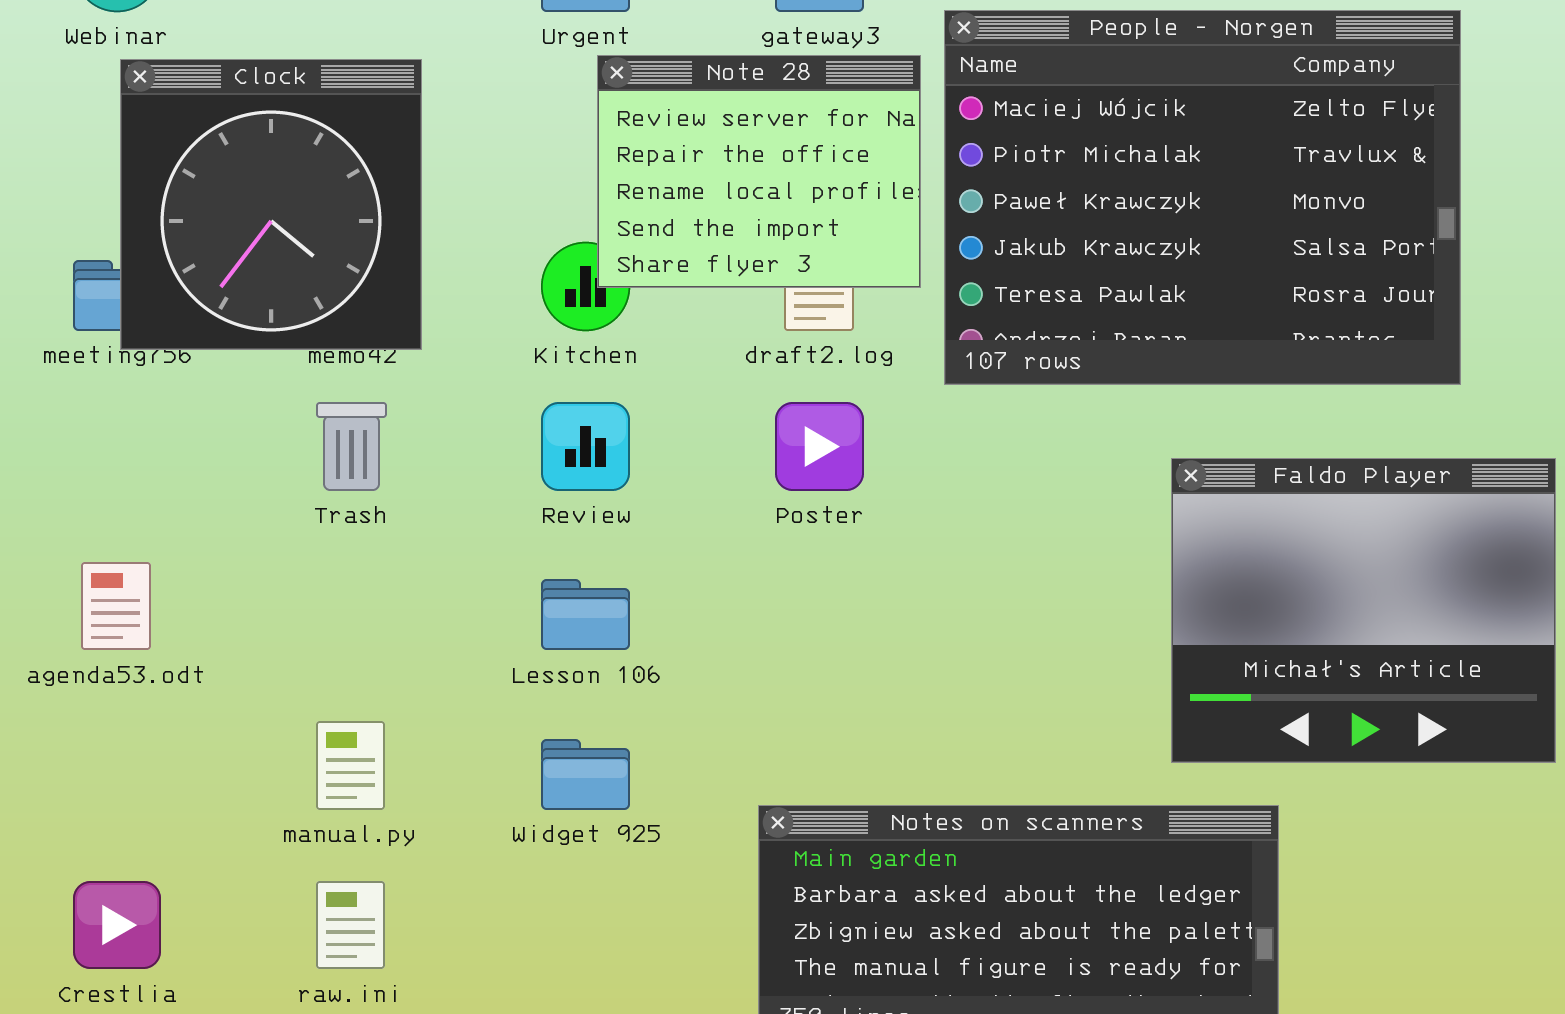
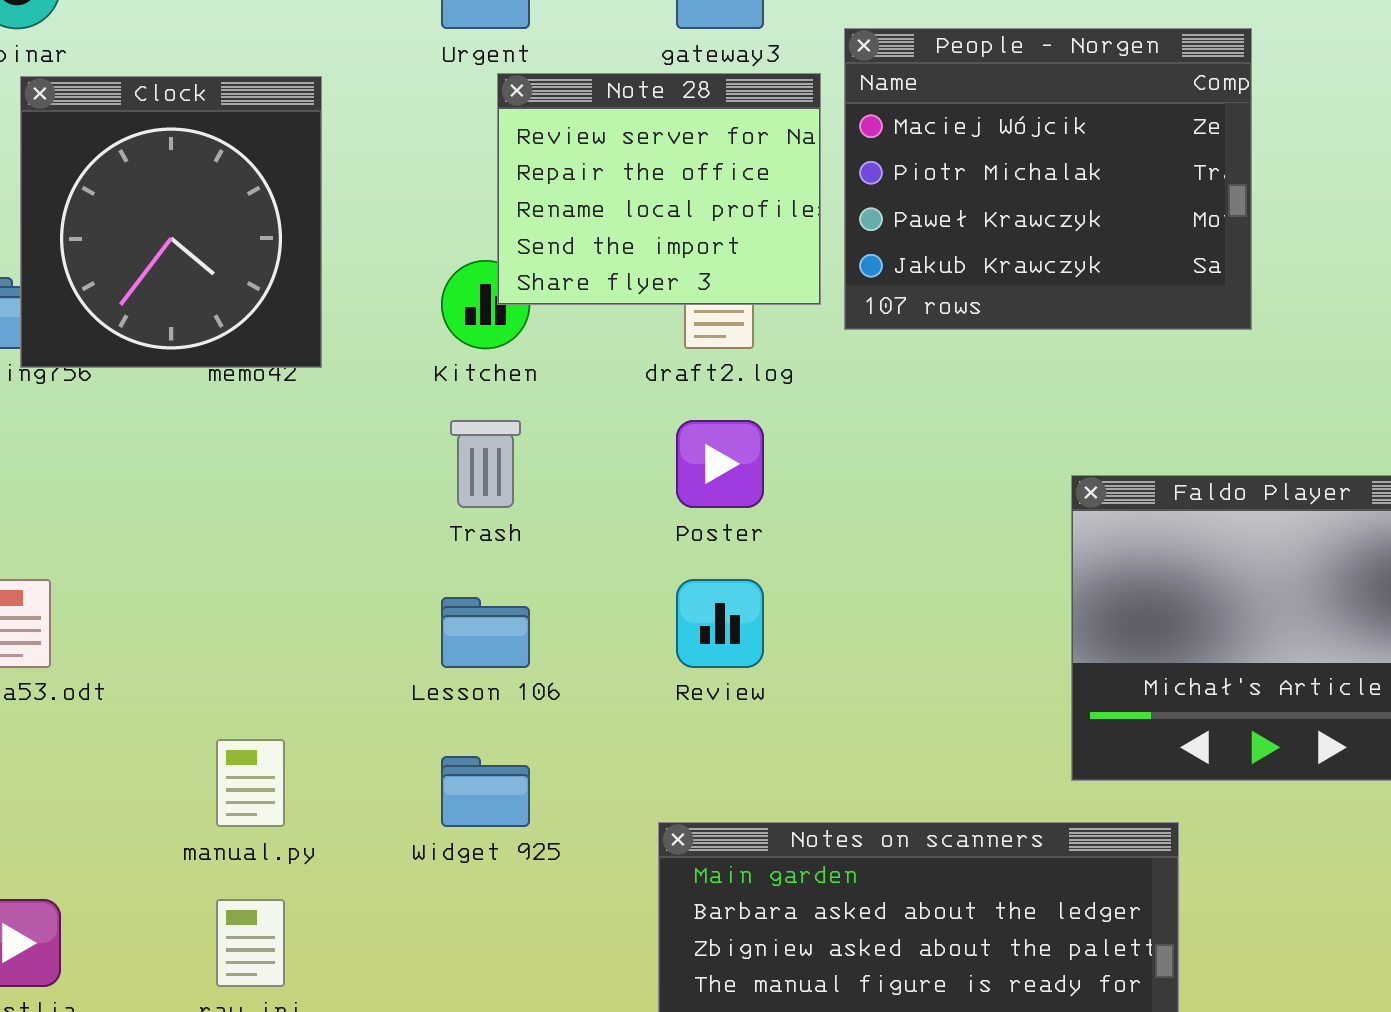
People - Norgen: [944,10,1461,385] -> [844,28,1252,330], resized
Trash: [316,402,387,491] -> [450,420,521,508], moved
Review: [541,402,630,491] -> [676,579,764,668], moved

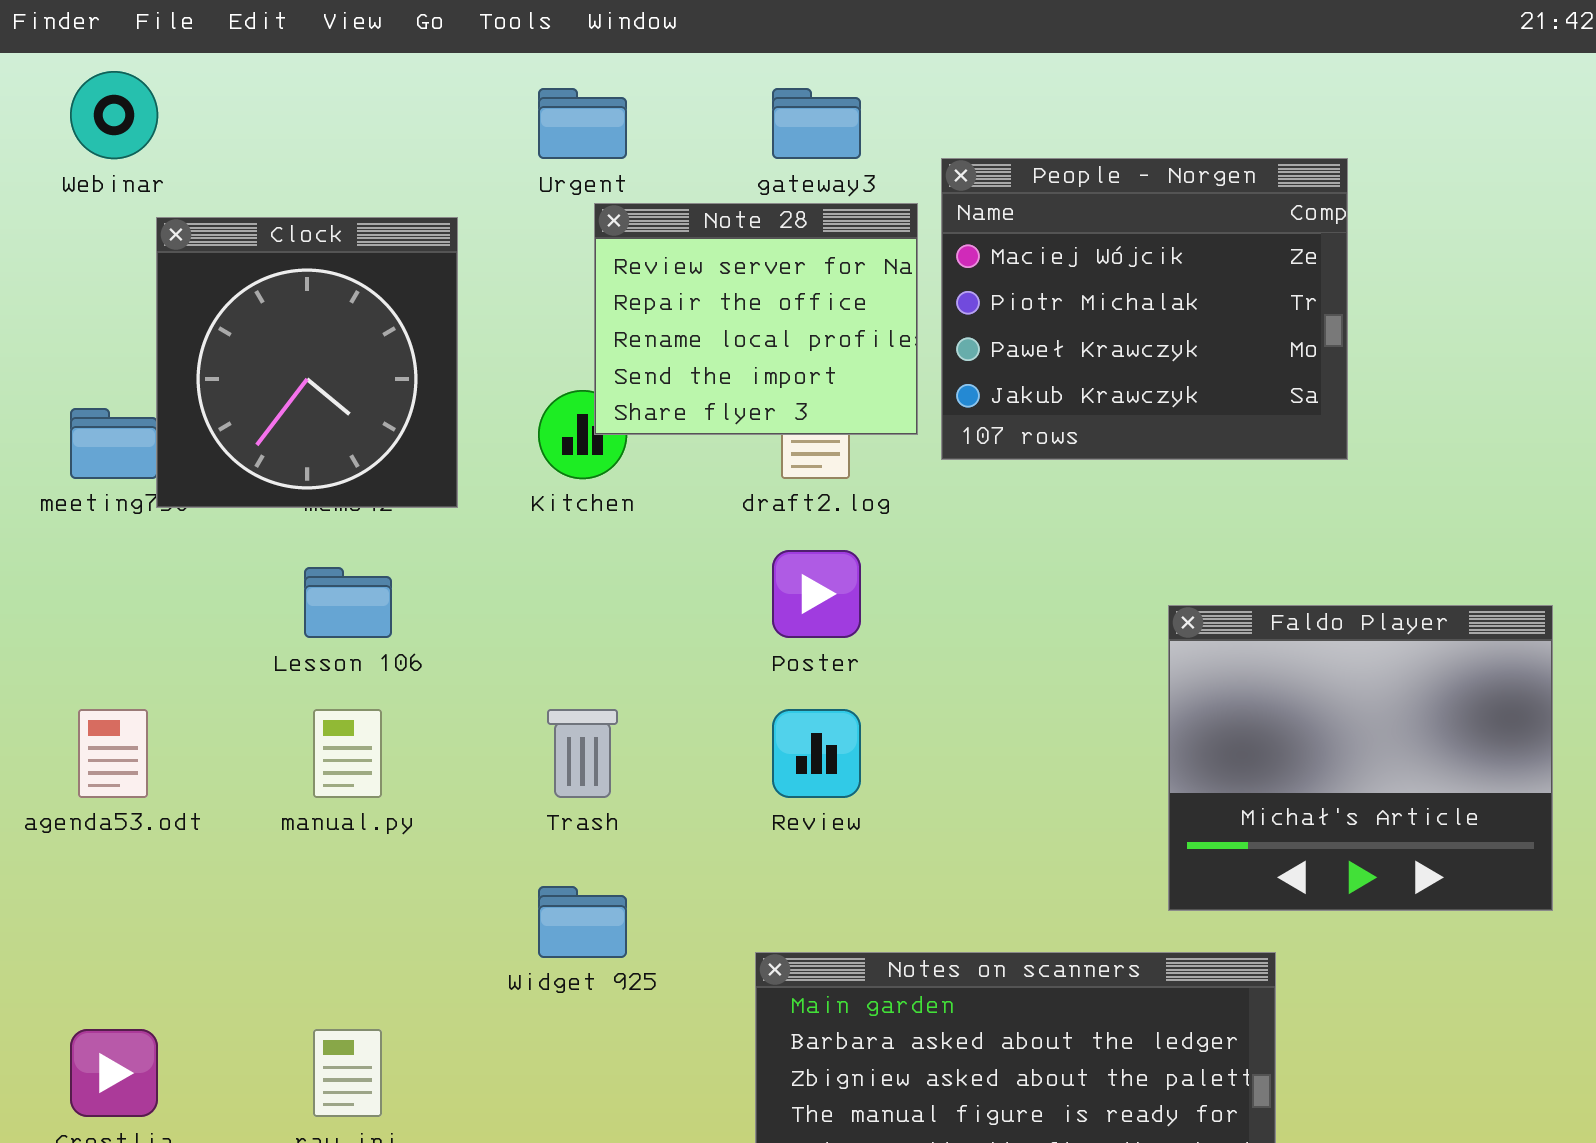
Clock: [20,76,322,368] -> [156,217,458,508], moved
Trash: [450,420,521,508] -> [547,709,618,798], moved
Lesson 106: [441,597,530,668] -> [304,567,392,638], moved
manual.py: [216,739,285,827] -> [313,709,382,798], moved

